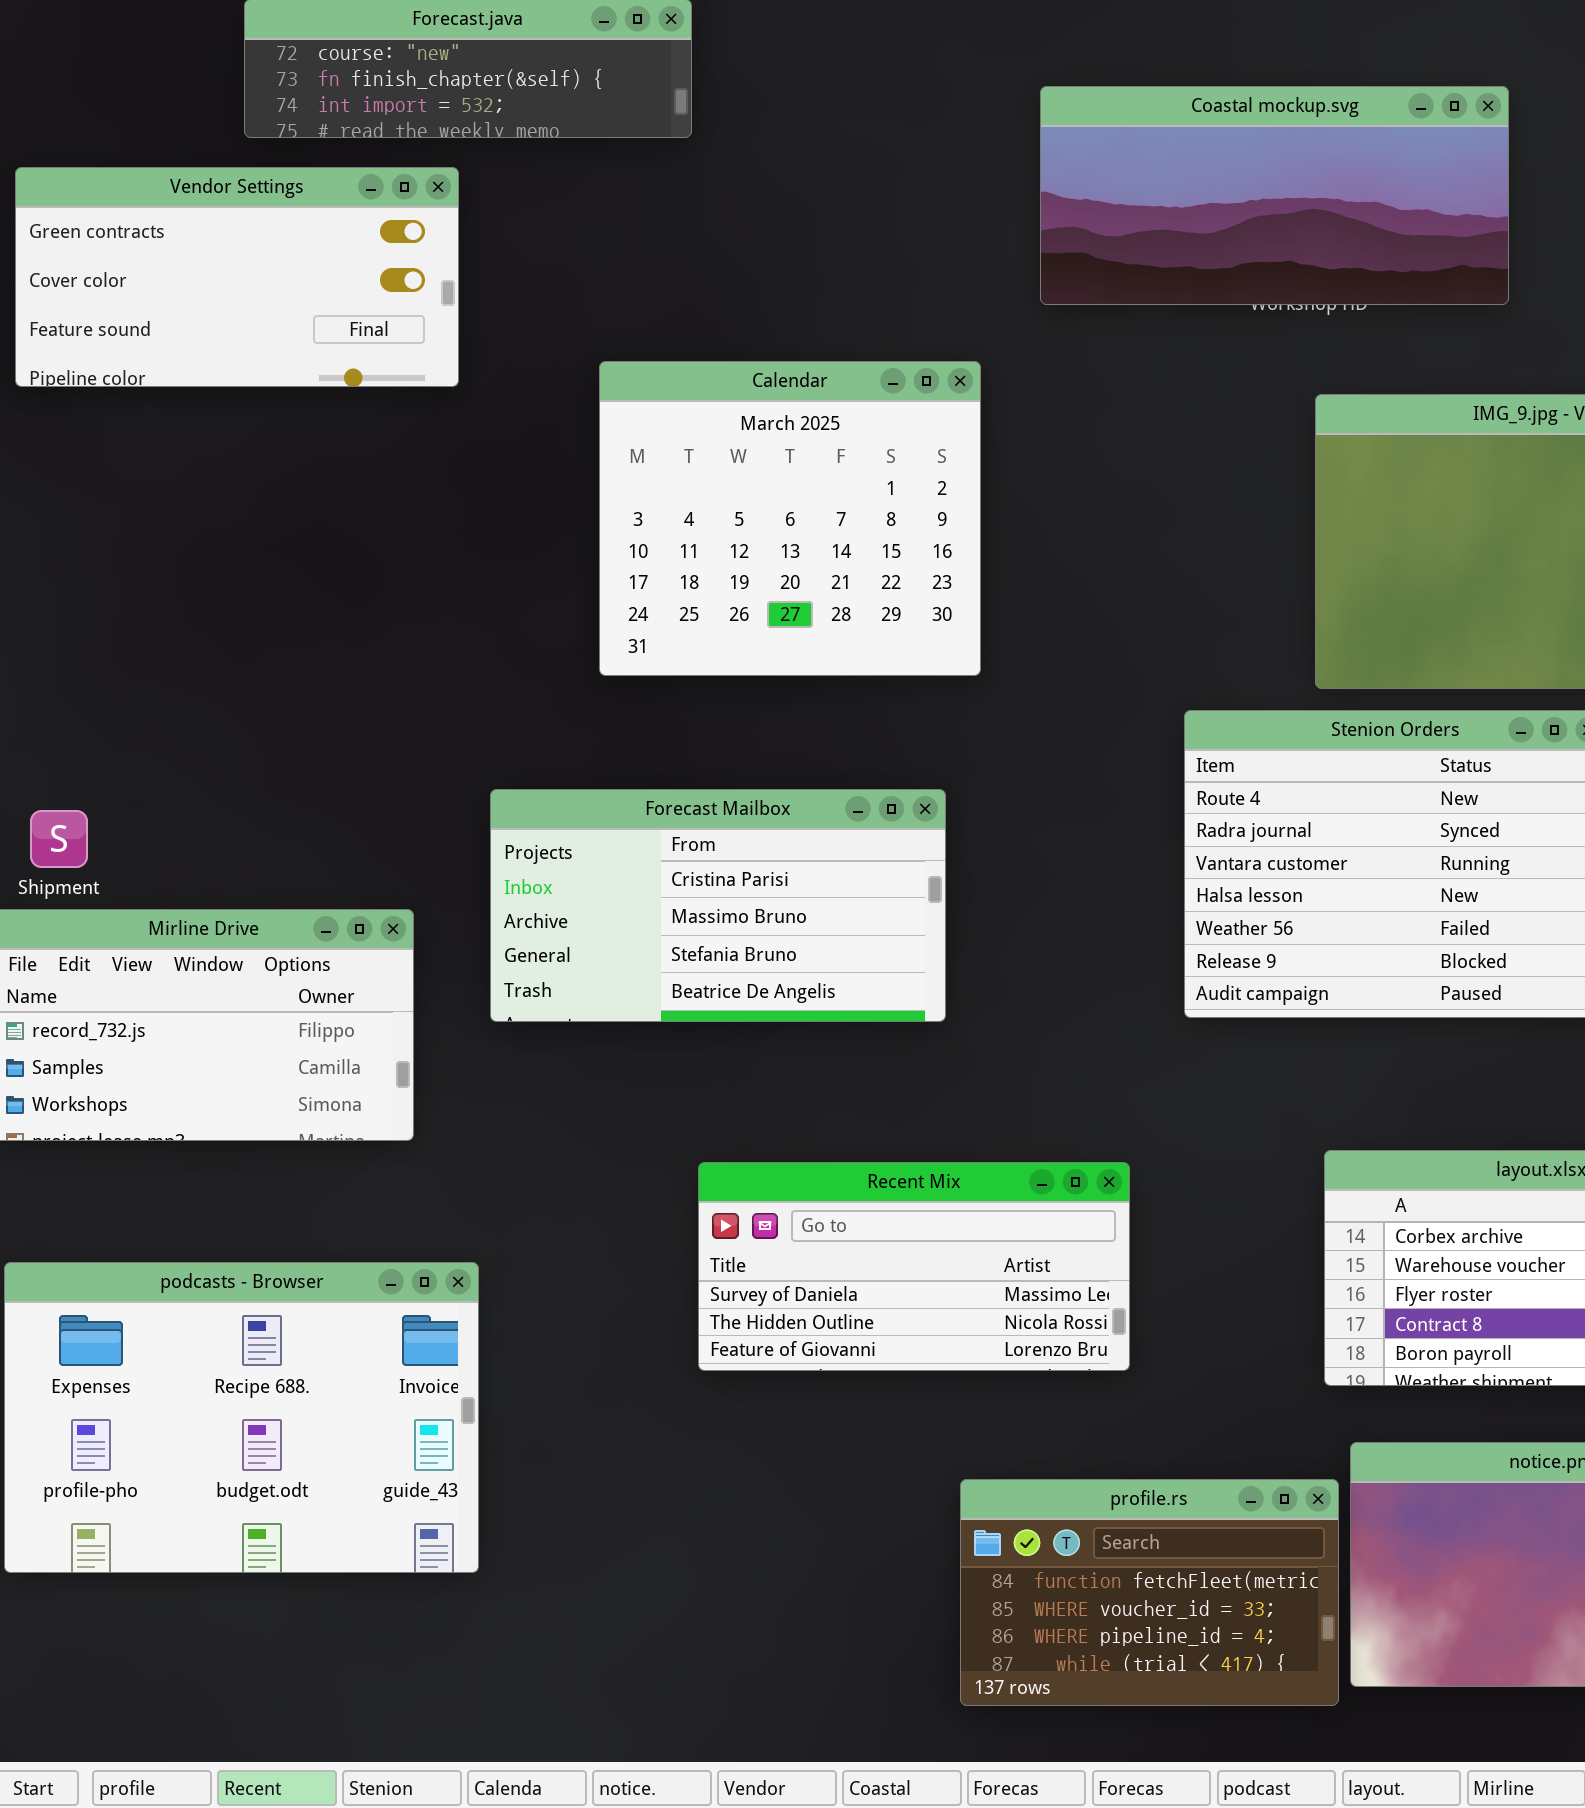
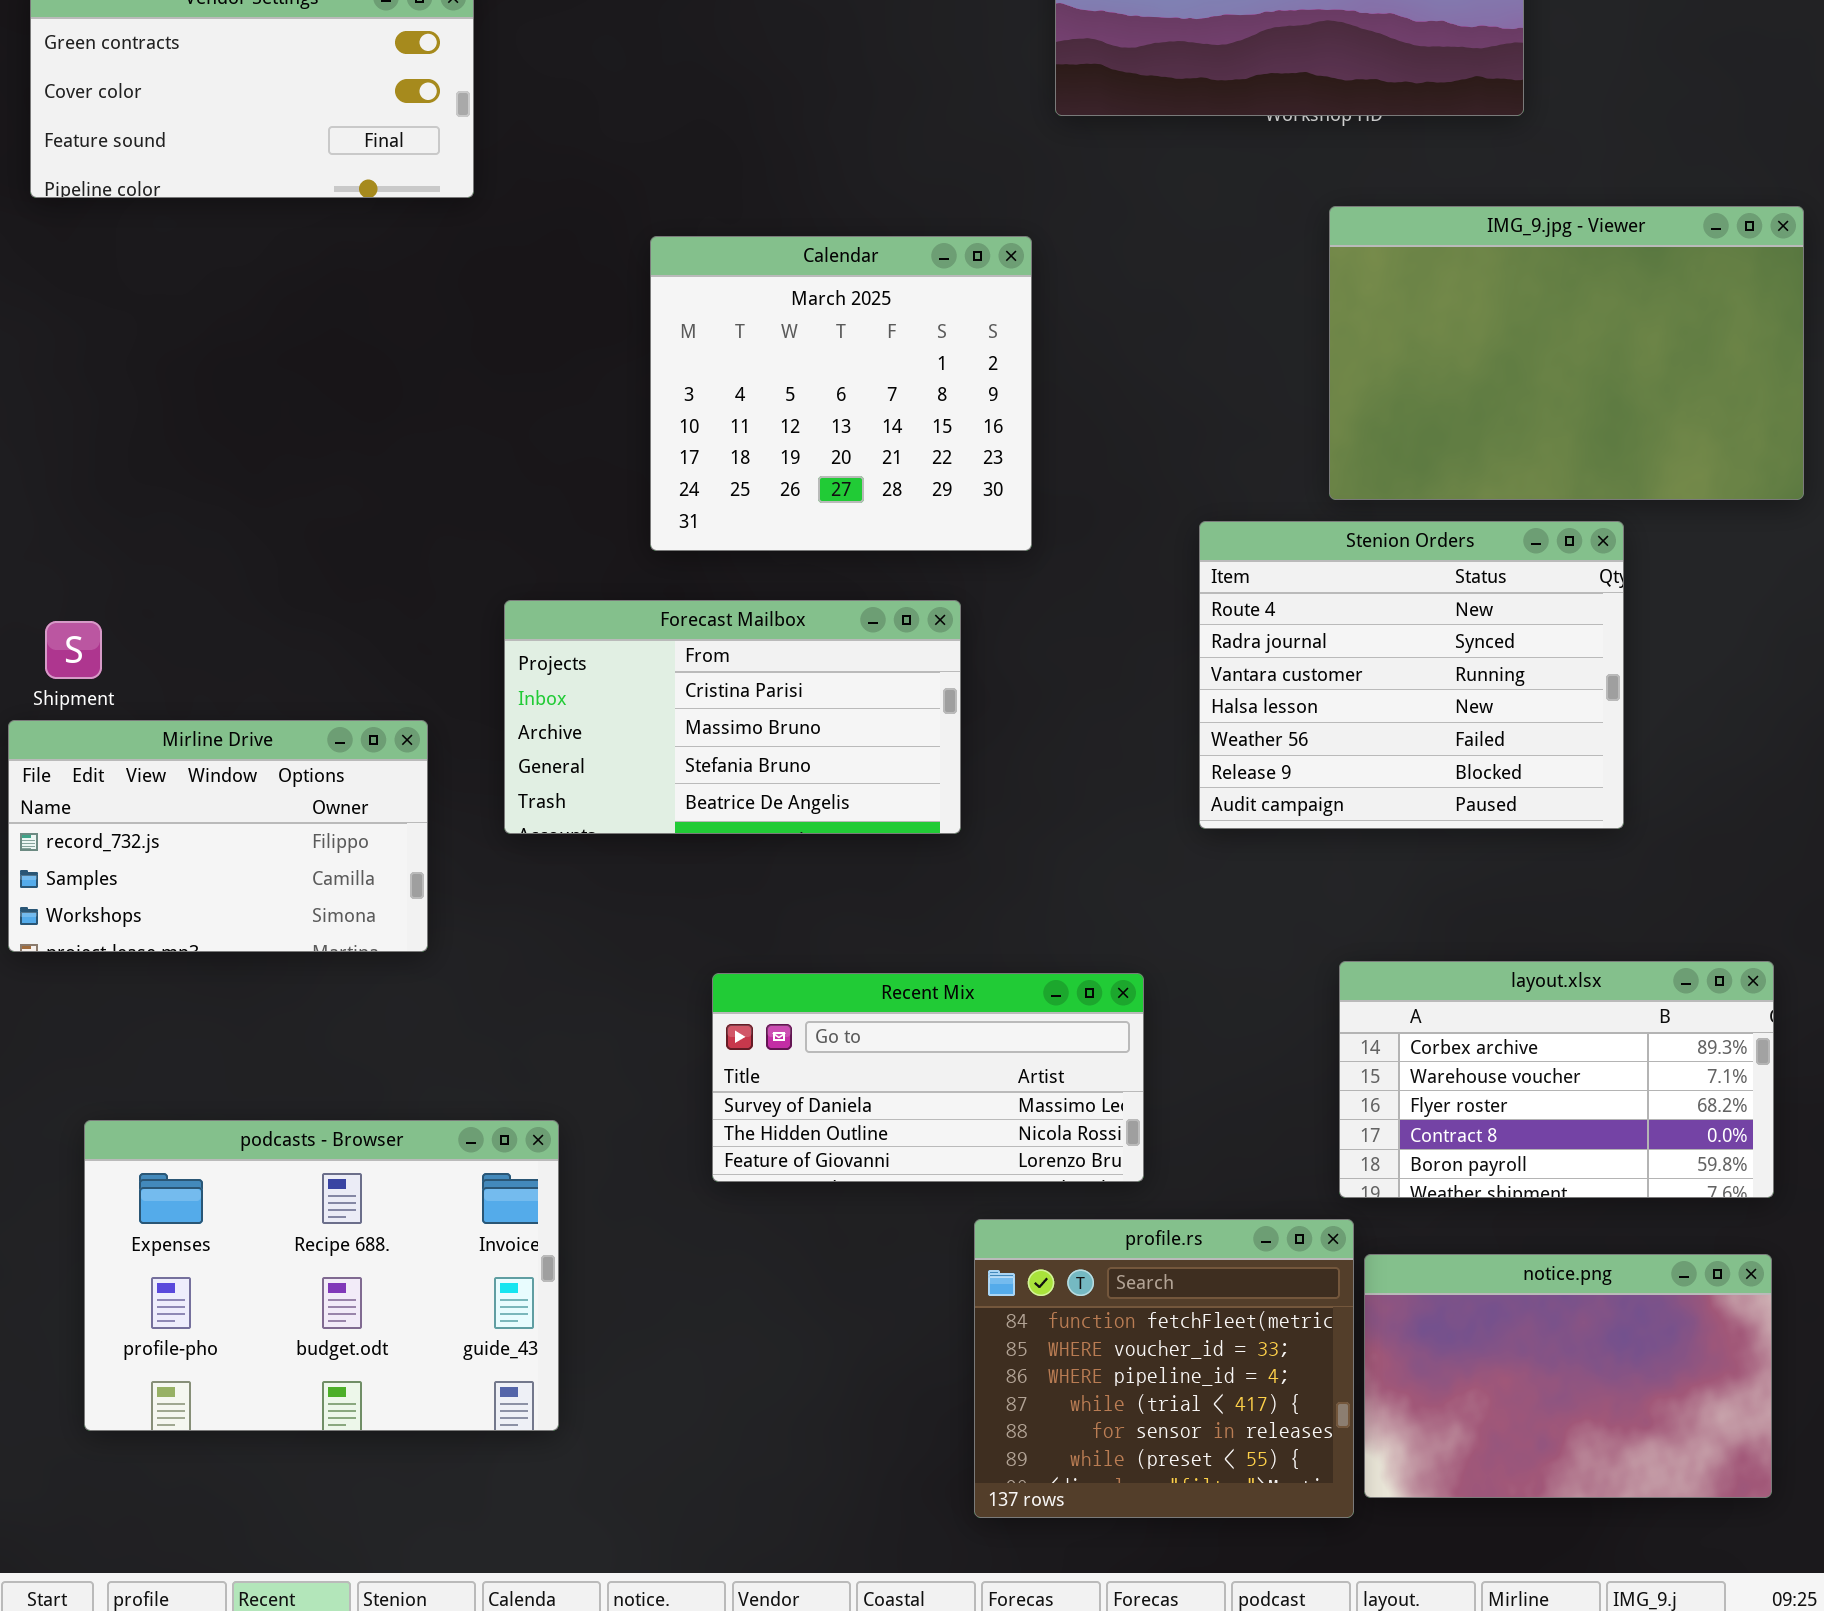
Calendar: [599,361,981,676] -> [650,236,1032,551], moved
podcasts - Browser: [4,1262,479,1573] -> [84,1120,559,1431], moved
profile.rs: [960,1479,1339,1706] -> [974,1219,1354,1518], resized

